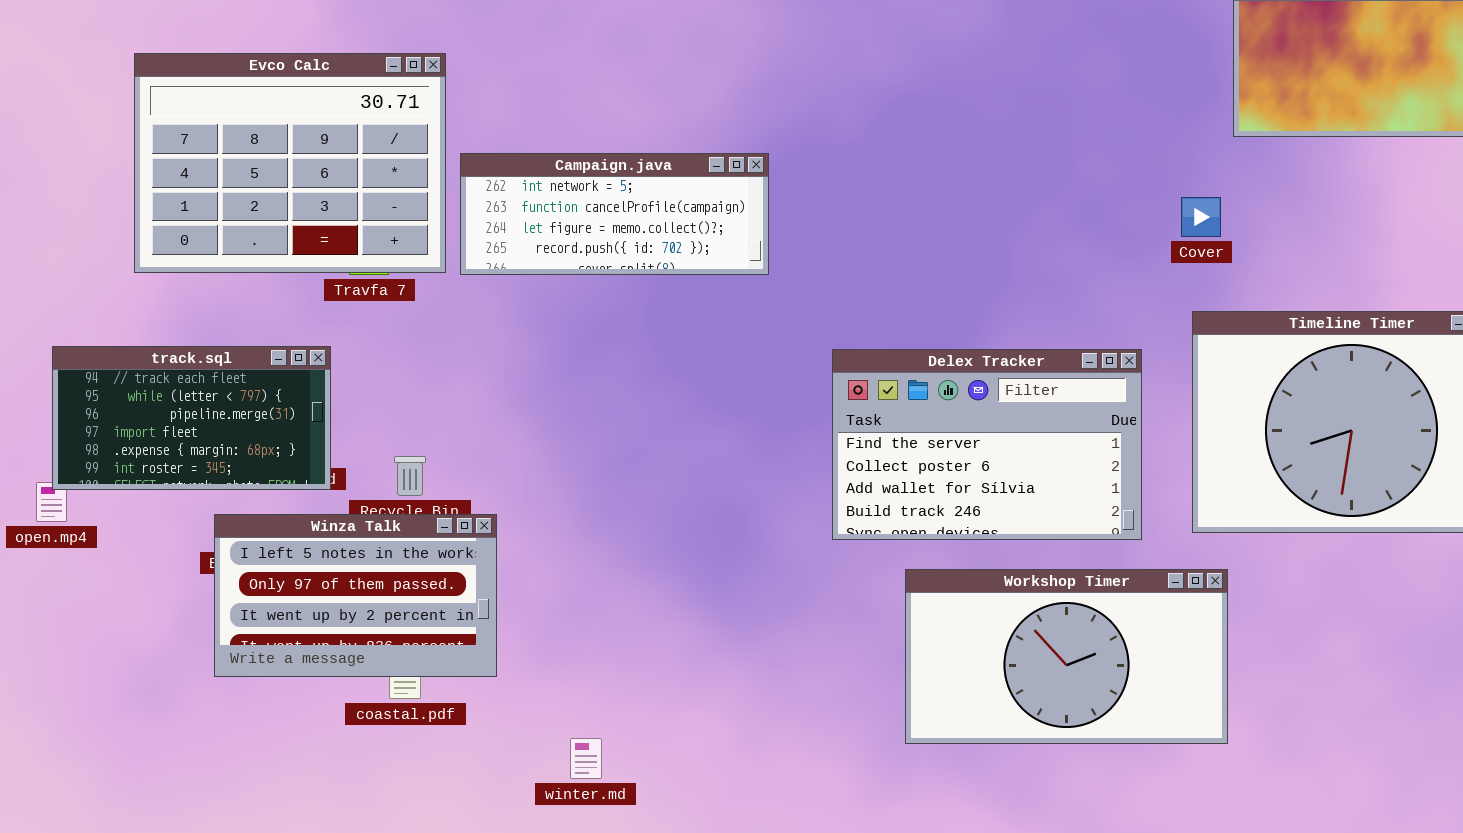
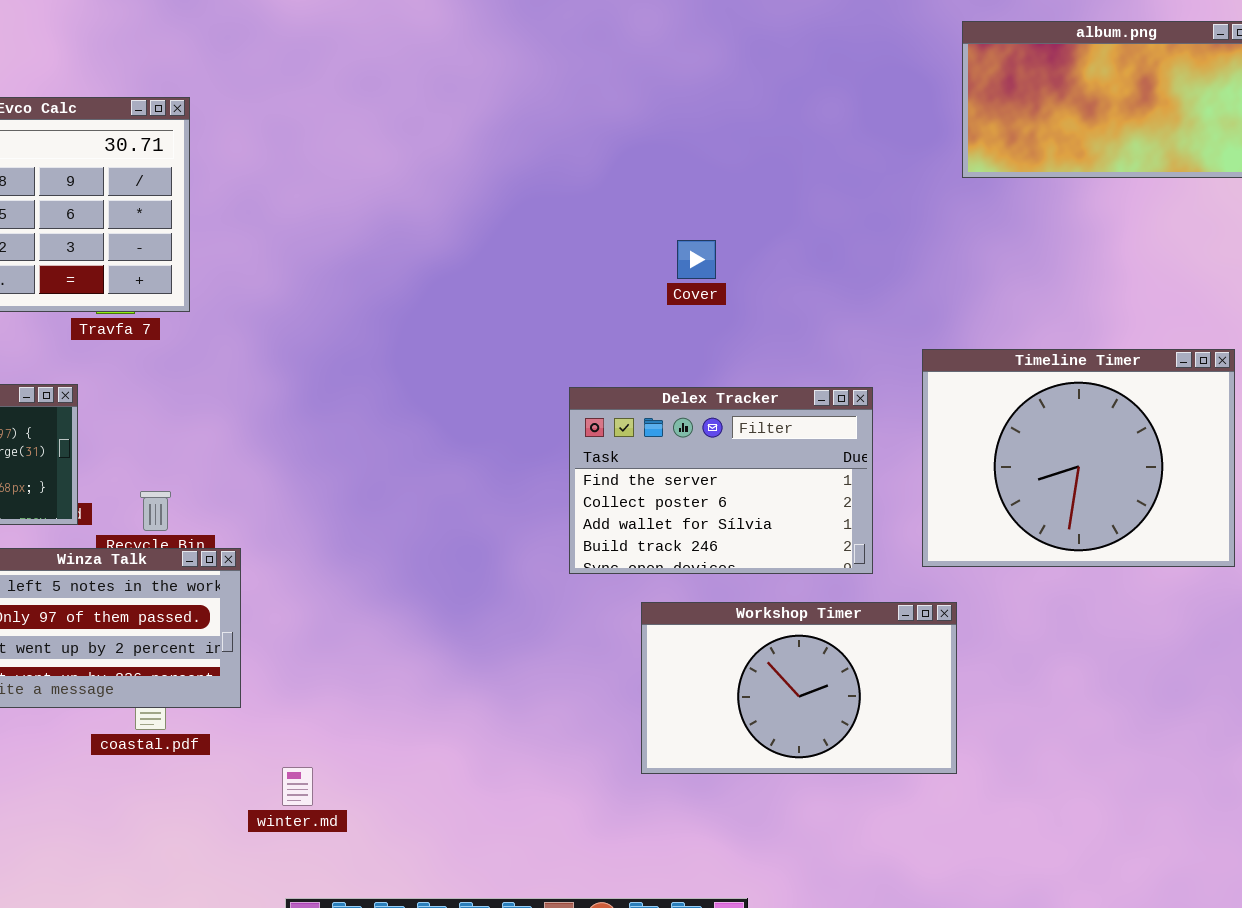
Campaign.java: [460,153,769,275] -> none, closed
Cover: [1181,197,1221,237] -> [677,240,716,279], moved
winter.md: [570,738,602,779] -> [282,767,313,806], moved

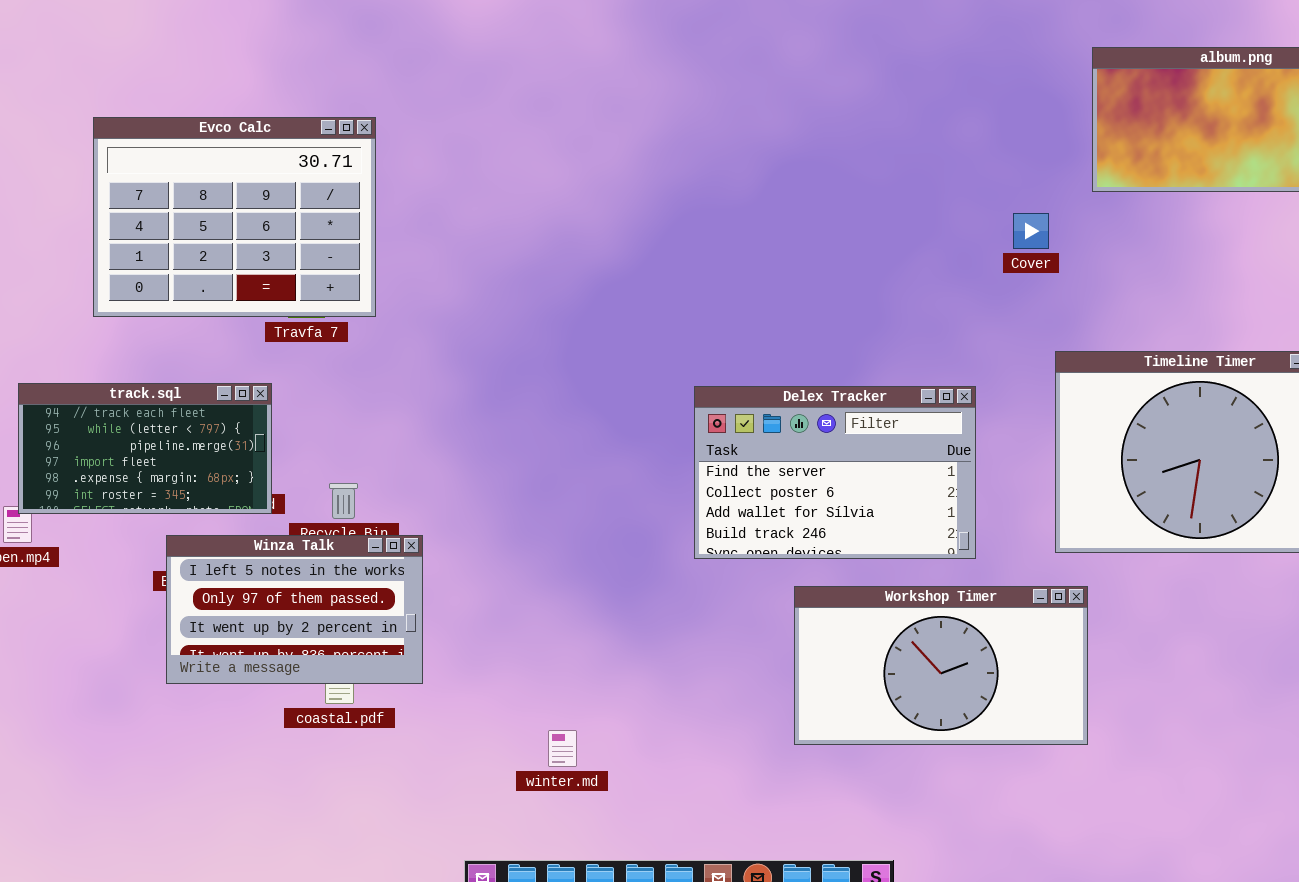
Cover: [677,240,716,279] -> [1013,213,1049,249], moved
Delex Tracker: [569,387,873,574] -> [694,386,976,559], moved
winter.md: [282,767,313,806] -> [548,730,577,767], moved

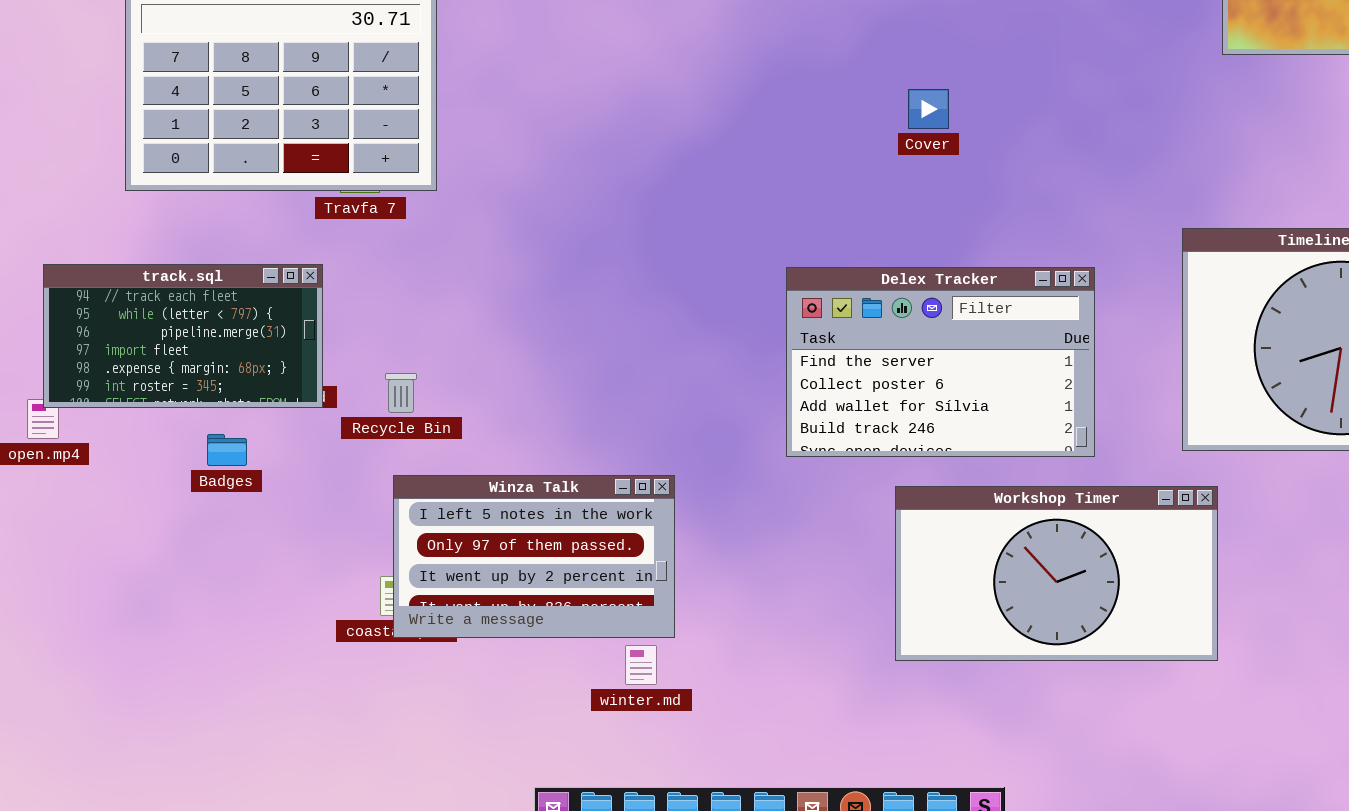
Cover: [1013,213,1049,249] -> [908,89,949,129], moved
Winza Talk: [166,535,423,684] -> [393,475,675,638], moved

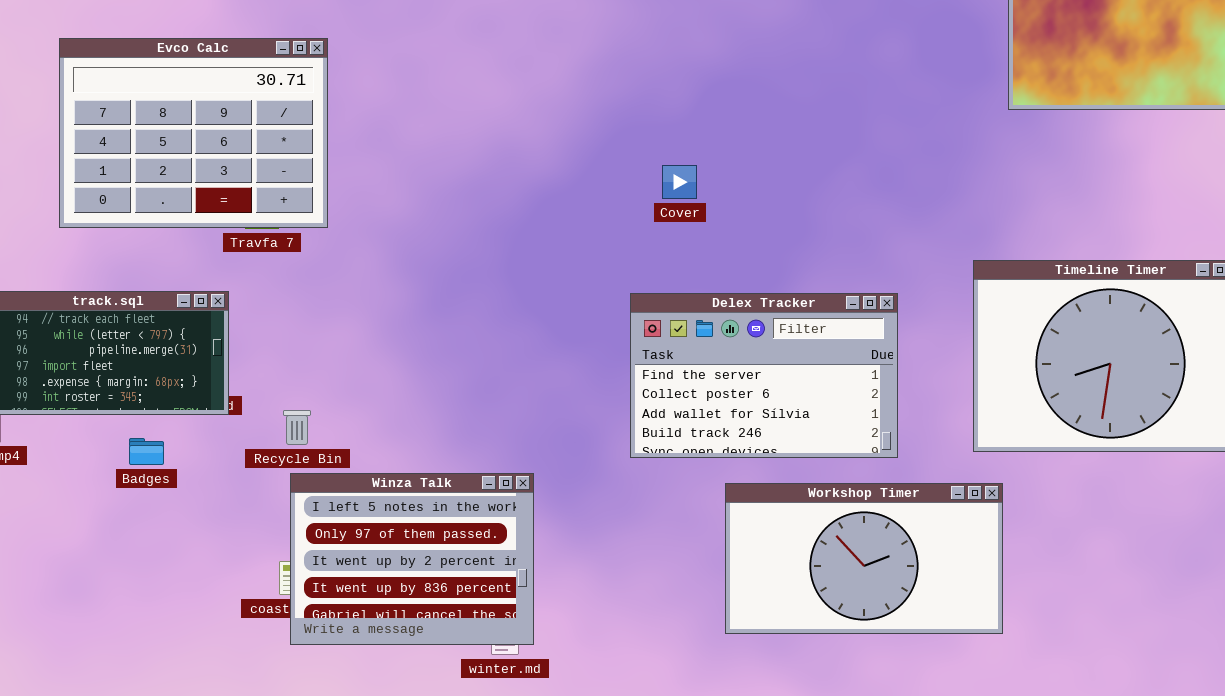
Cover: [908,89,949,129] -> [662,165,697,199], moved
Recycle Bin: [385,373,417,413] -> [283,410,311,445], moved
Winza Talk: [393,475,675,638] -> [290,473,534,645], resized

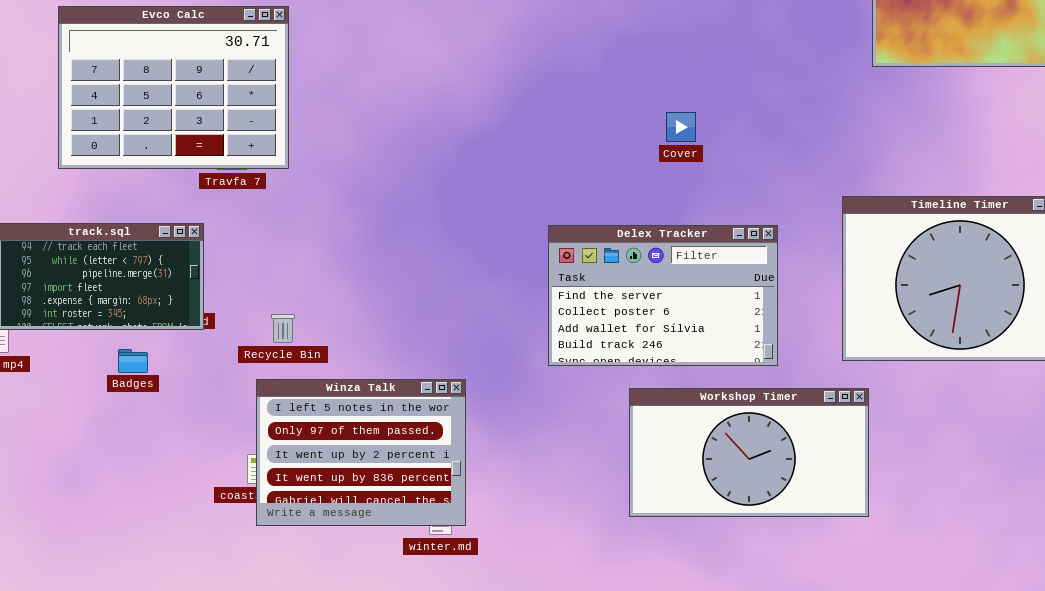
Cover: [662,165,697,199] -> [666,112,696,142], moved
Recycle Bin: [283,410,311,445] -> [271,314,295,343], moved

